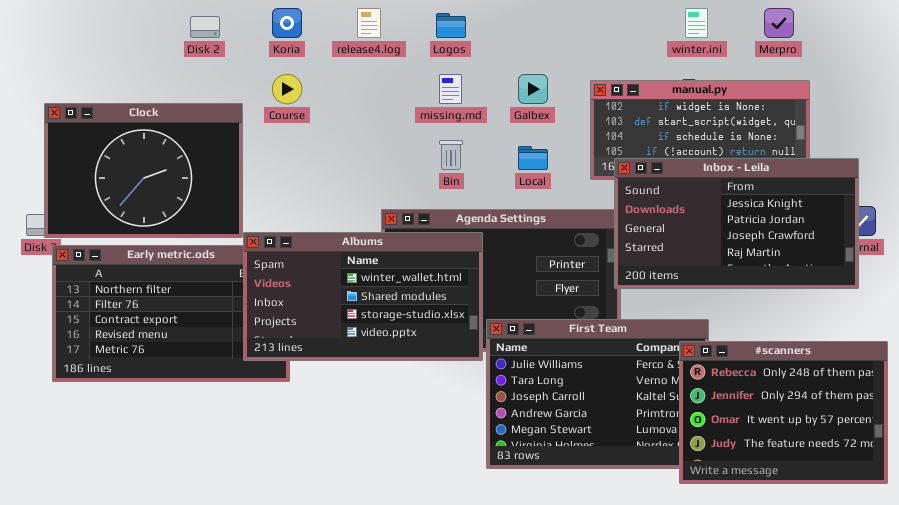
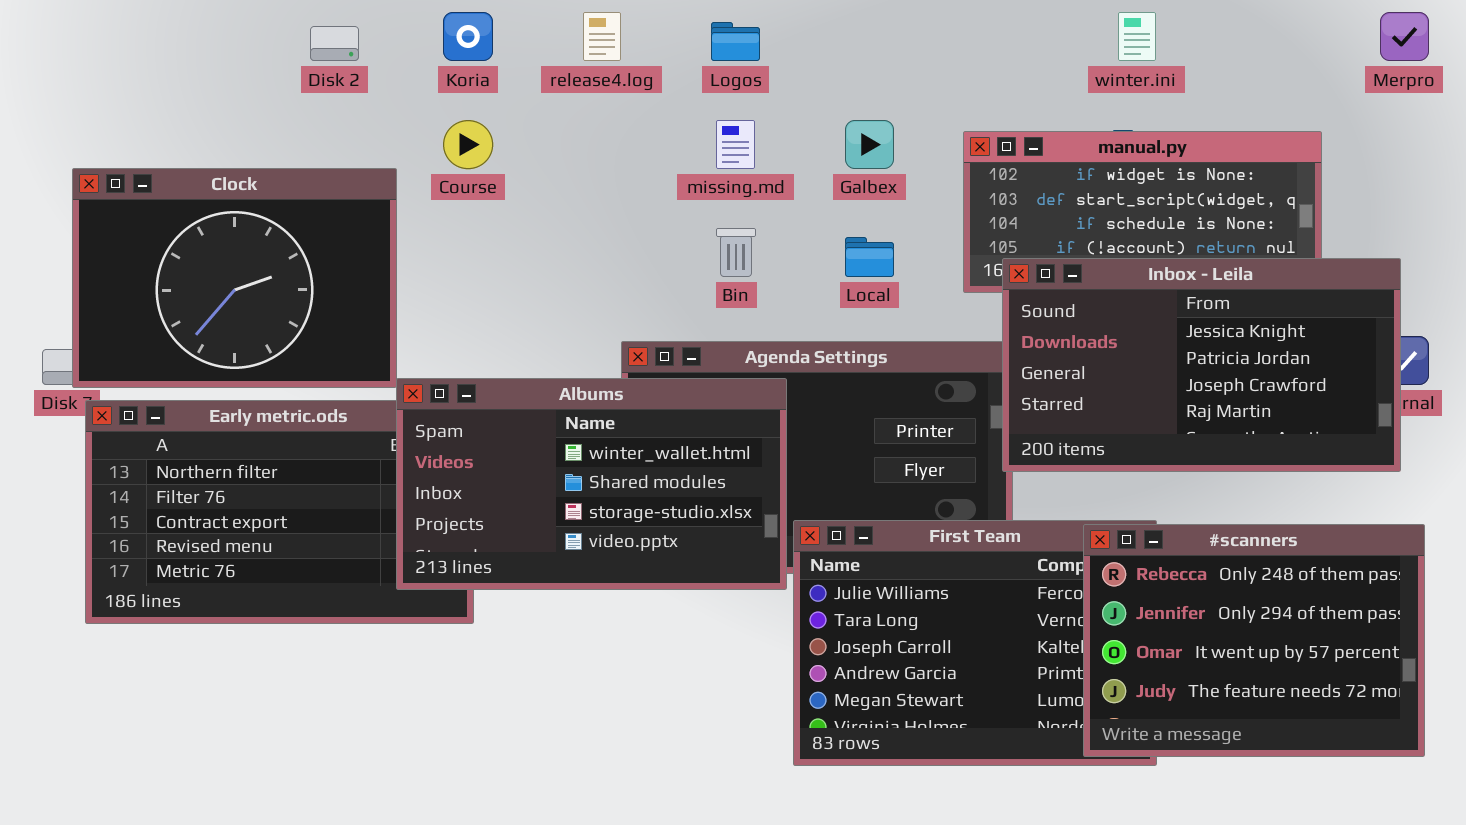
Merpro: [764,8,794,38] -> [1380,12,1429,61], moved
#scanners: [679,341,888,484] -> [1083,524,1425,757], moved

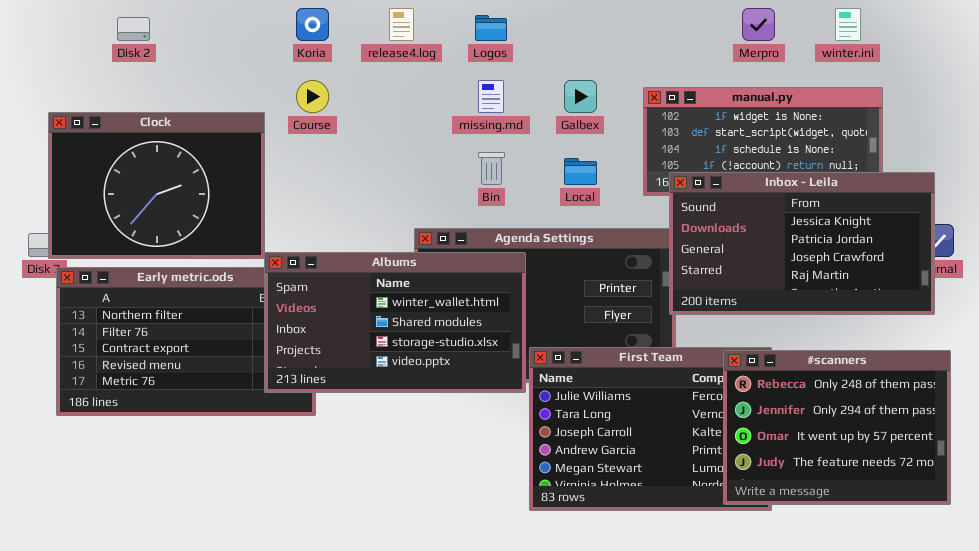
winter.ini: [1118,12,1156,61] -> [835,8,861,41], moved
Merpro: [1380,12,1429,61] -> [742,8,775,41], moved
Disk 2: [310,26,359,61] -> [117,17,150,41], moved

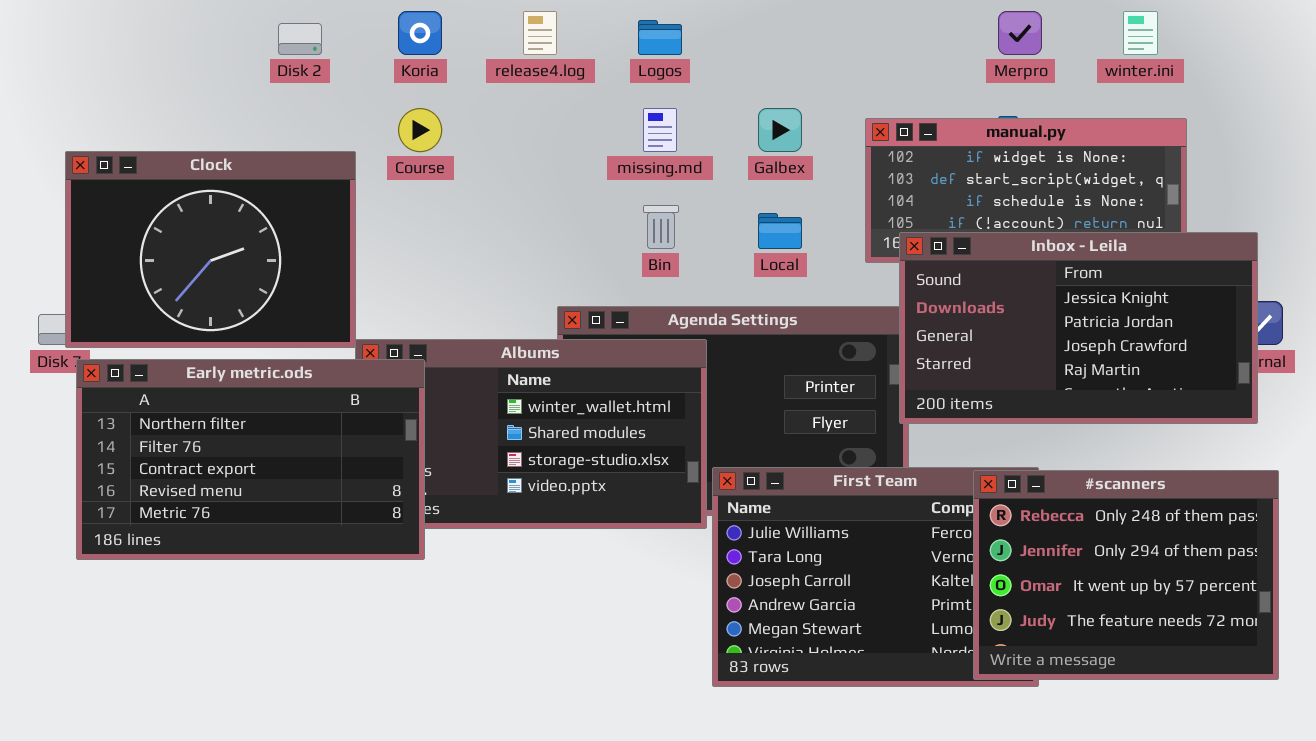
Disk 2: [117,17,150,41] -> [278,23,322,55], moved
Early metric.ods: [56,267,316,416] -> [76,359,425,560], raised

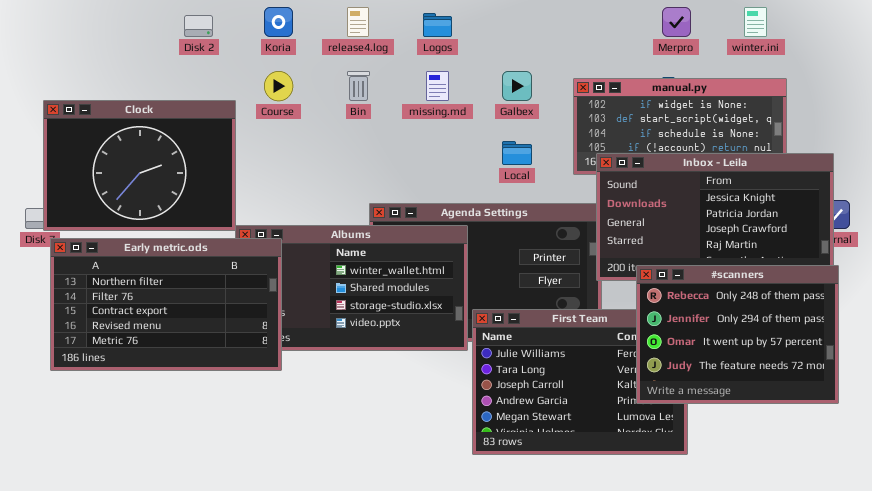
Bin: [643,205,679,249] -> [347,71,370,101], moved
#scanners: [973,470,1279,680] -> [636,265,839,404], moved

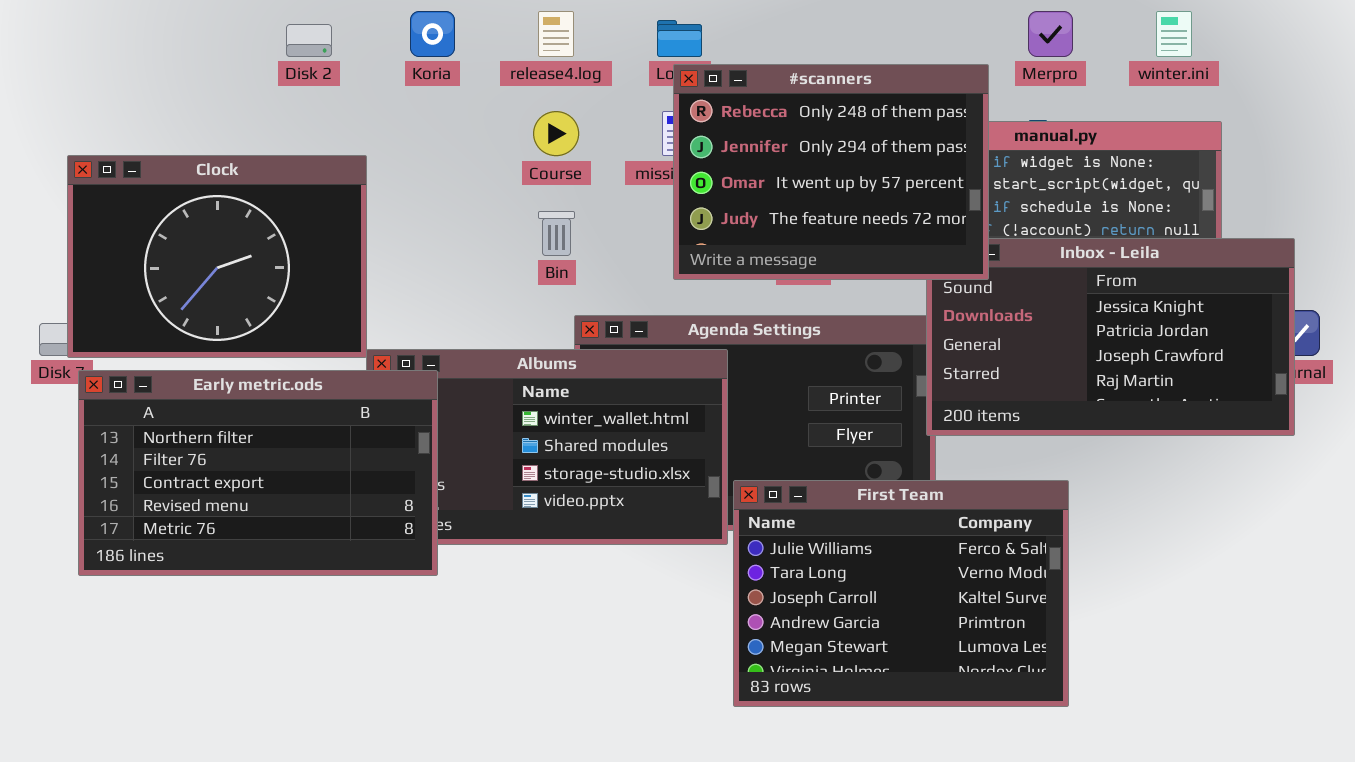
Course: [264,71,293,101] -> [533,111,579,156], moved
Bin: [347,71,370,101] -> [538,211,575,256], moved
#scanners: [636,265,839,404] -> [673,64,989,280], moved

